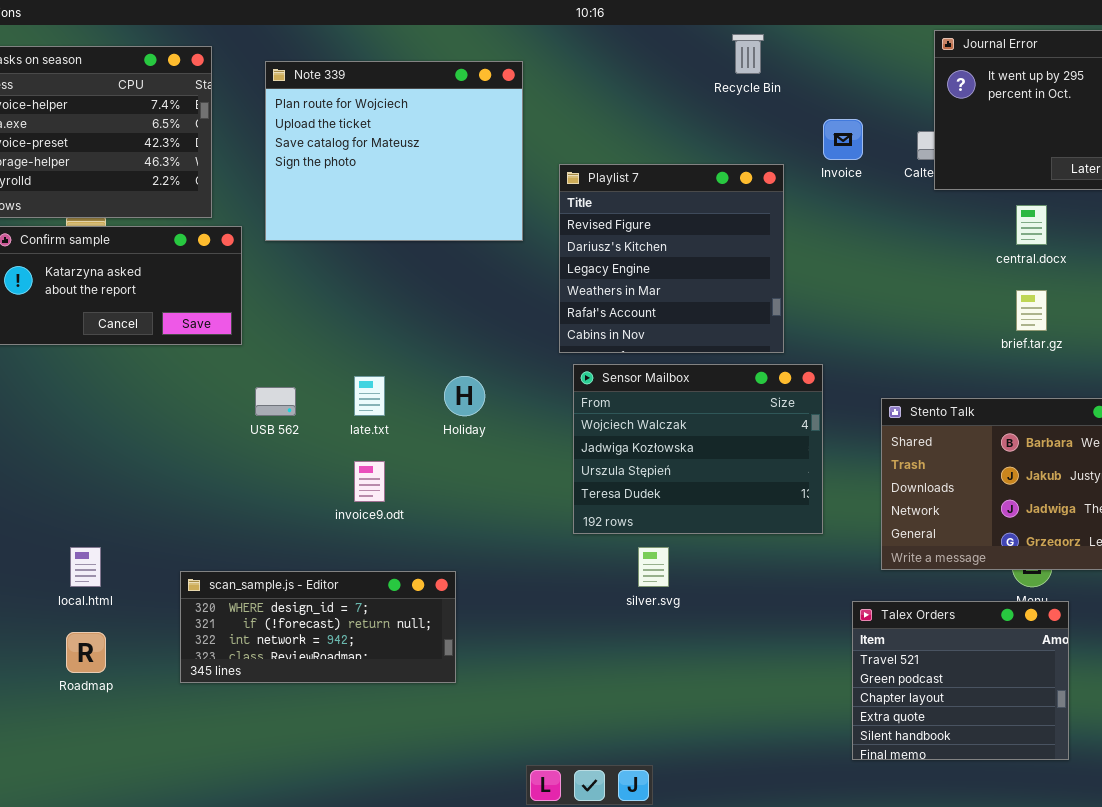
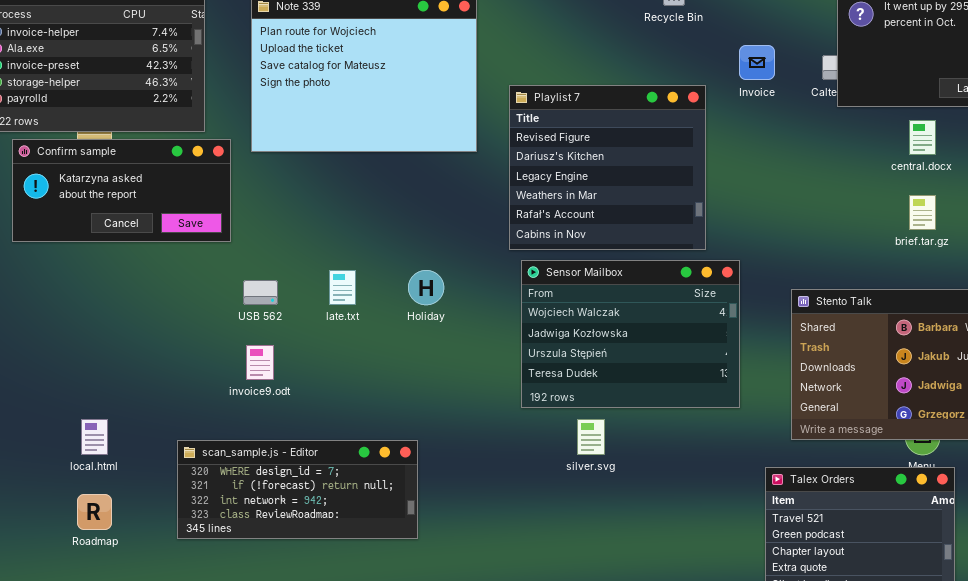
invoice9.odt: [354,461,385,502] -> [246,345,274,380], moved

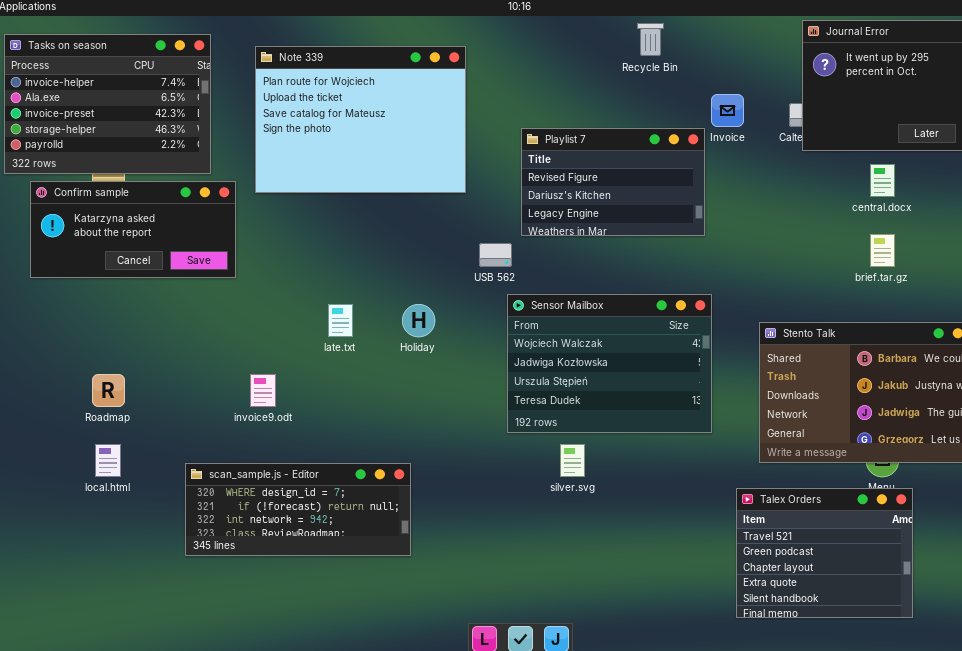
Playlist 7: [509,85,706,250] -> [521,128,705,236], moved, resized
USB 562: [243,280,278,305] -> [479,243,512,267], moved
Roadmap: [77,494,112,530] -> [92,374,125,407], moved

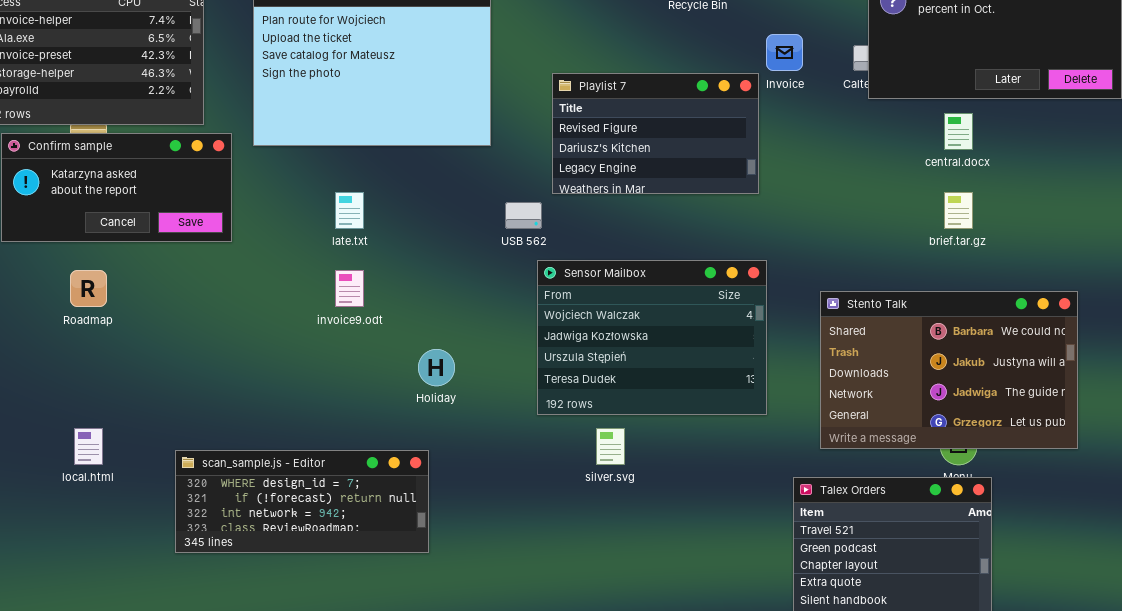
late.txt: [328,304,353,337] -> [335,192,364,229], moved
Holiday: [402,304,435,337] -> [418,349,455,386], moved
Roadmap: [92,374,125,407] -> [70,270,107,307], moved
invoice9.odt: [250,374,276,407] -> [335,270,364,307], moved

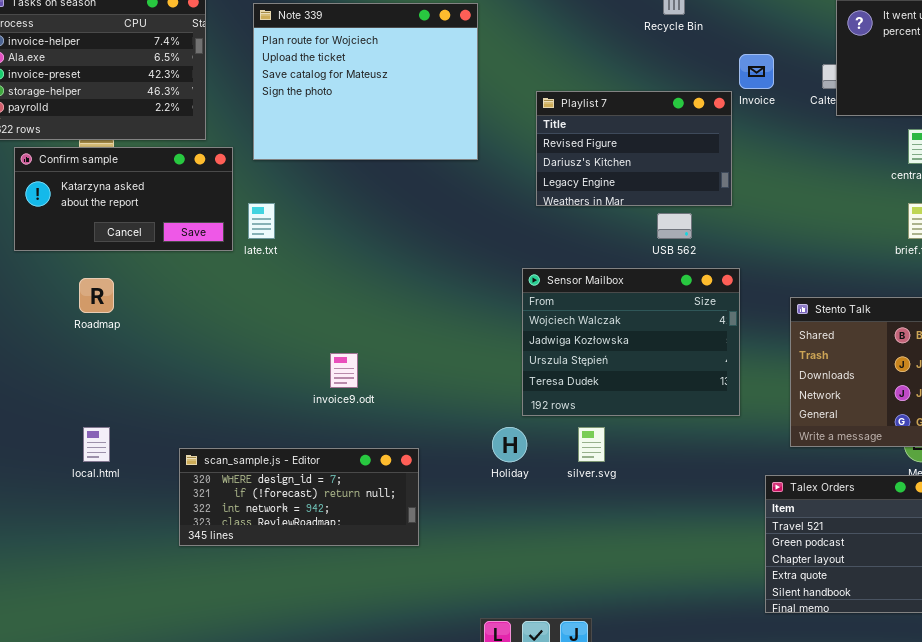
late.txt: [335,192,364,229] -> [248,203,275,239], moved
USB 562: [505,202,542,229] -> [657,213,692,239], moved
invoice9.odt: [335,270,364,307] -> [330,353,358,388], moved
Holiday: [418,349,455,386] -> [492,427,527,462], moved

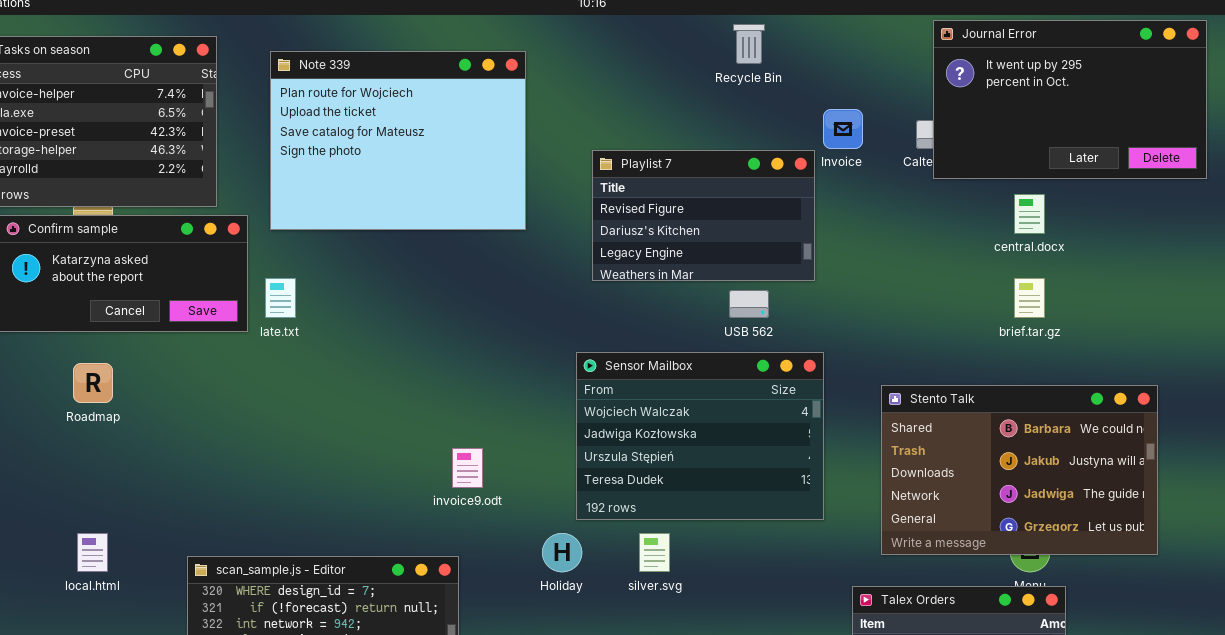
invoice9.odt: [330,353,358,388] -> [452,448,483,488], moved

